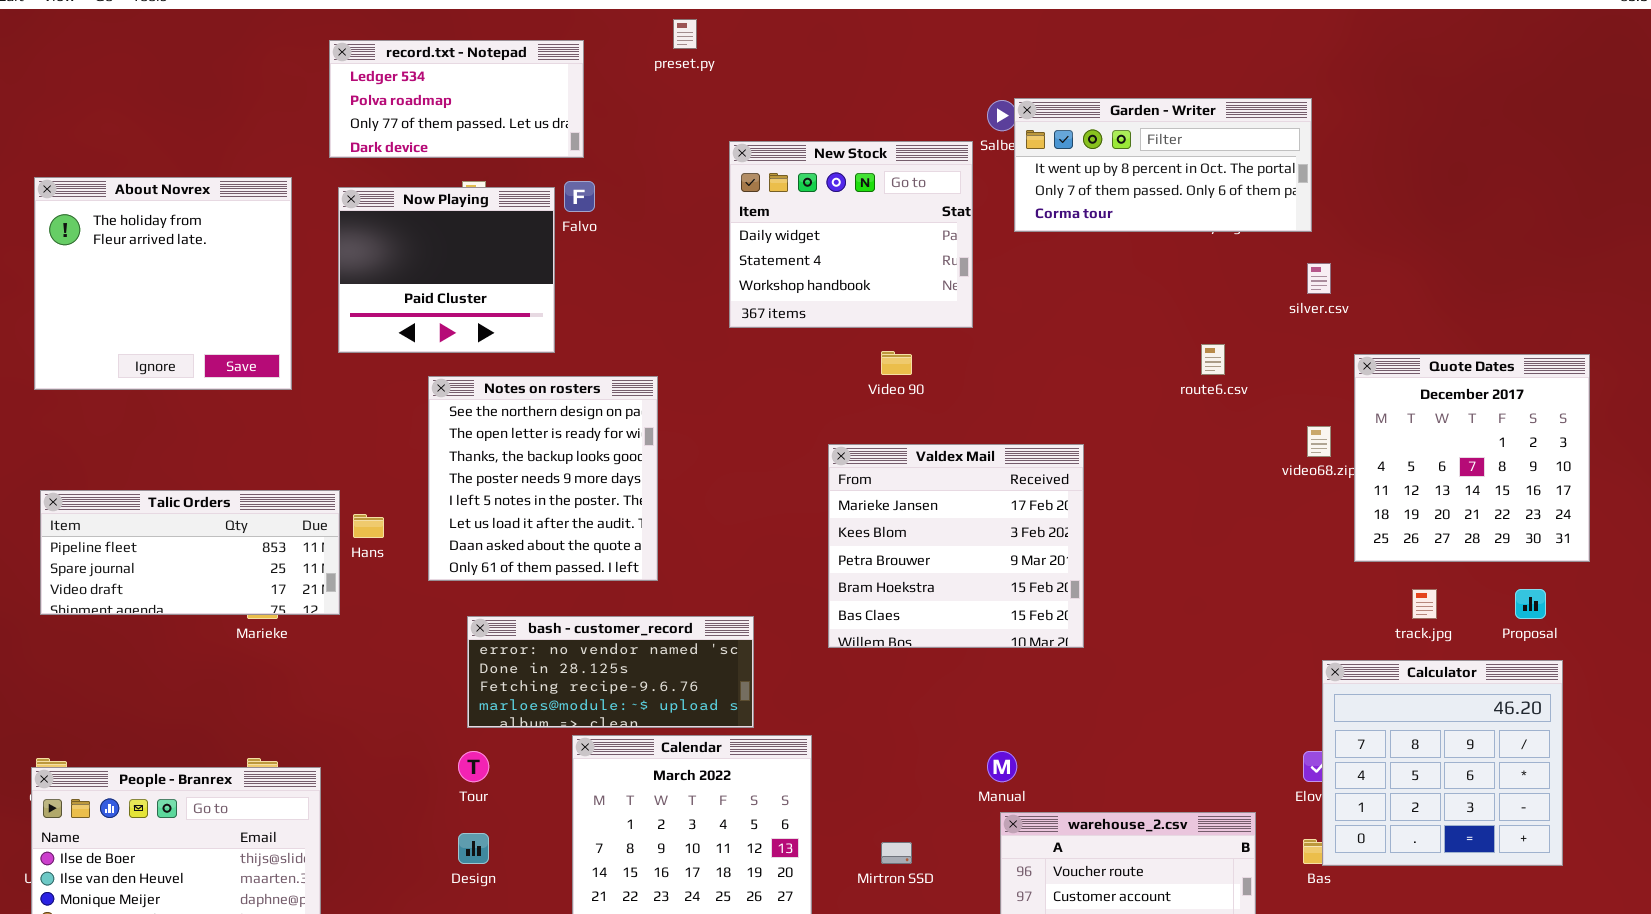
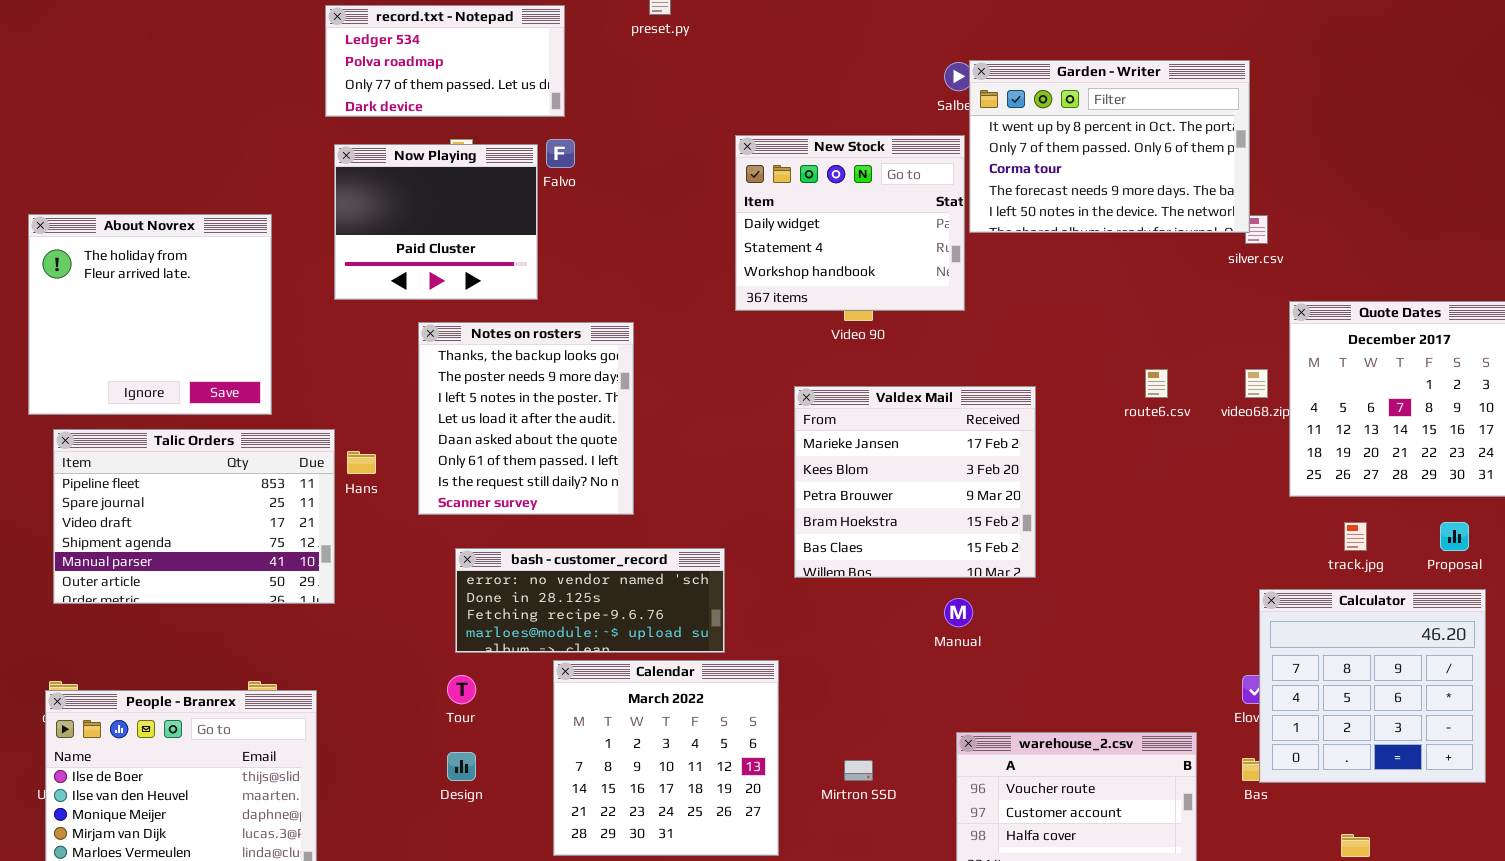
Garden - Writer: [1014,98,1312,232] -> [969,60,1250,233], resized
New Stock: [729,141,973,328] -> [735,135,965,311], moved
About Novrex: [34,177,292,390] -> [28,214,272,415], moved
route6.csv: [1201,344,1225,375] -> [1145,369,1168,398], moved
Notes on rosters: [428,376,658,581] -> [418,322,634,515], scrolled down 2 rows
Talic Orders: [40,490,340,615] -> [53,429,335,604], resized
Manual: [987,751,1017,782] -> [944,598,973,627], moved

